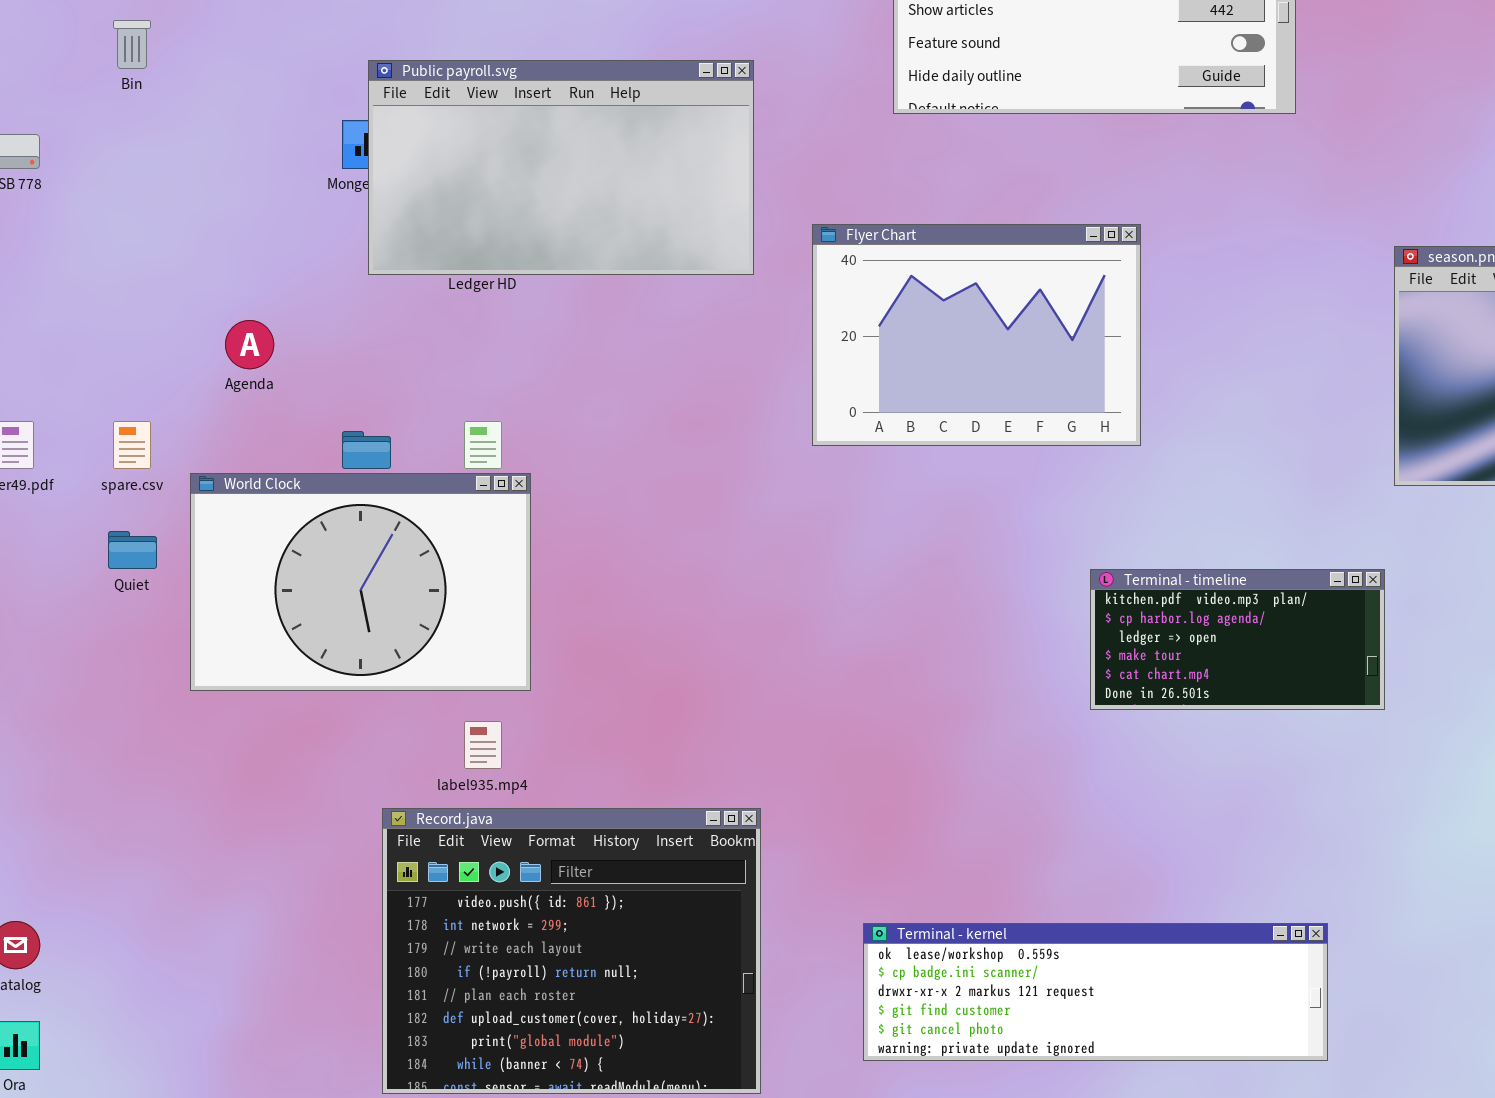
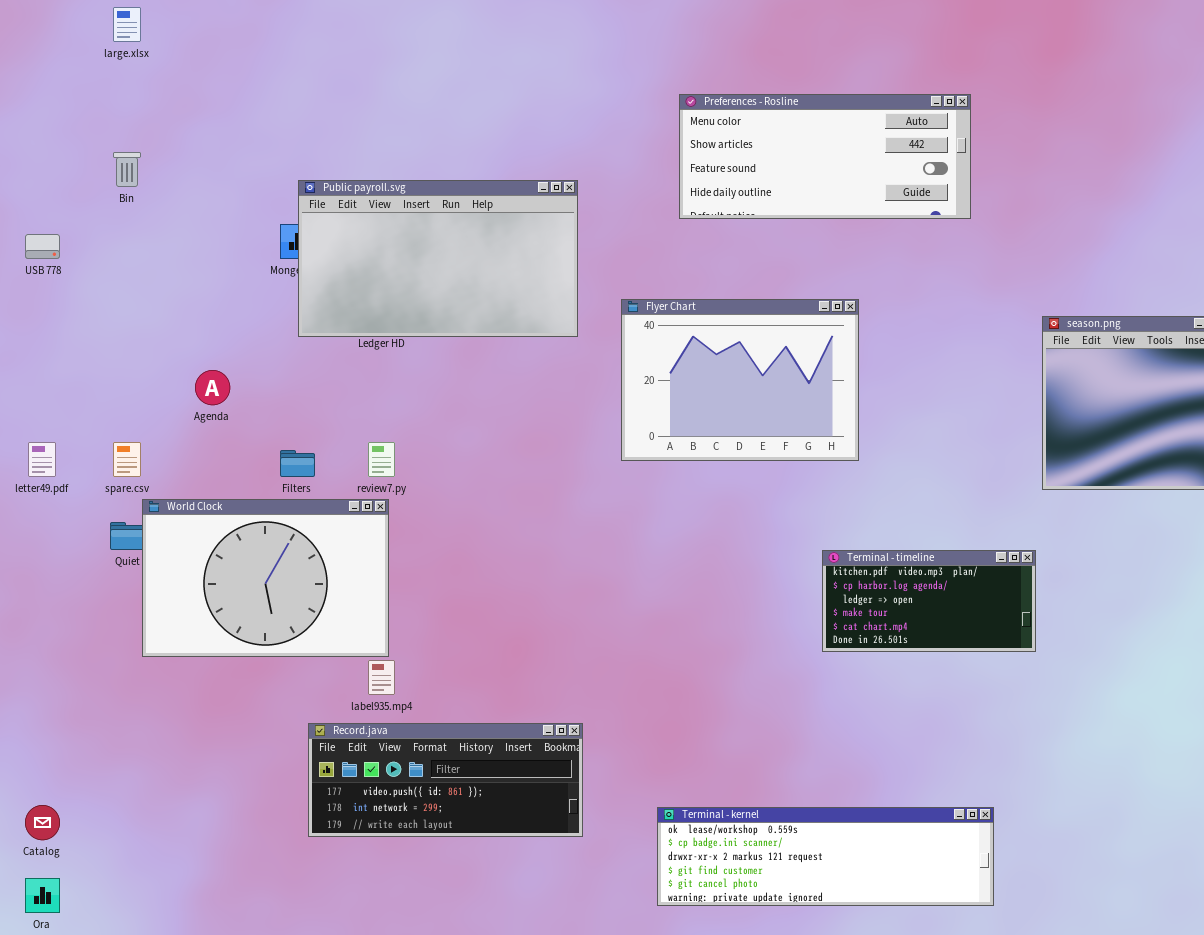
World Clock: [190,473,531,691] -> [142,499,389,657], moved
Record.java: [382,808,761,1094] -> [308,723,583,837], resized

